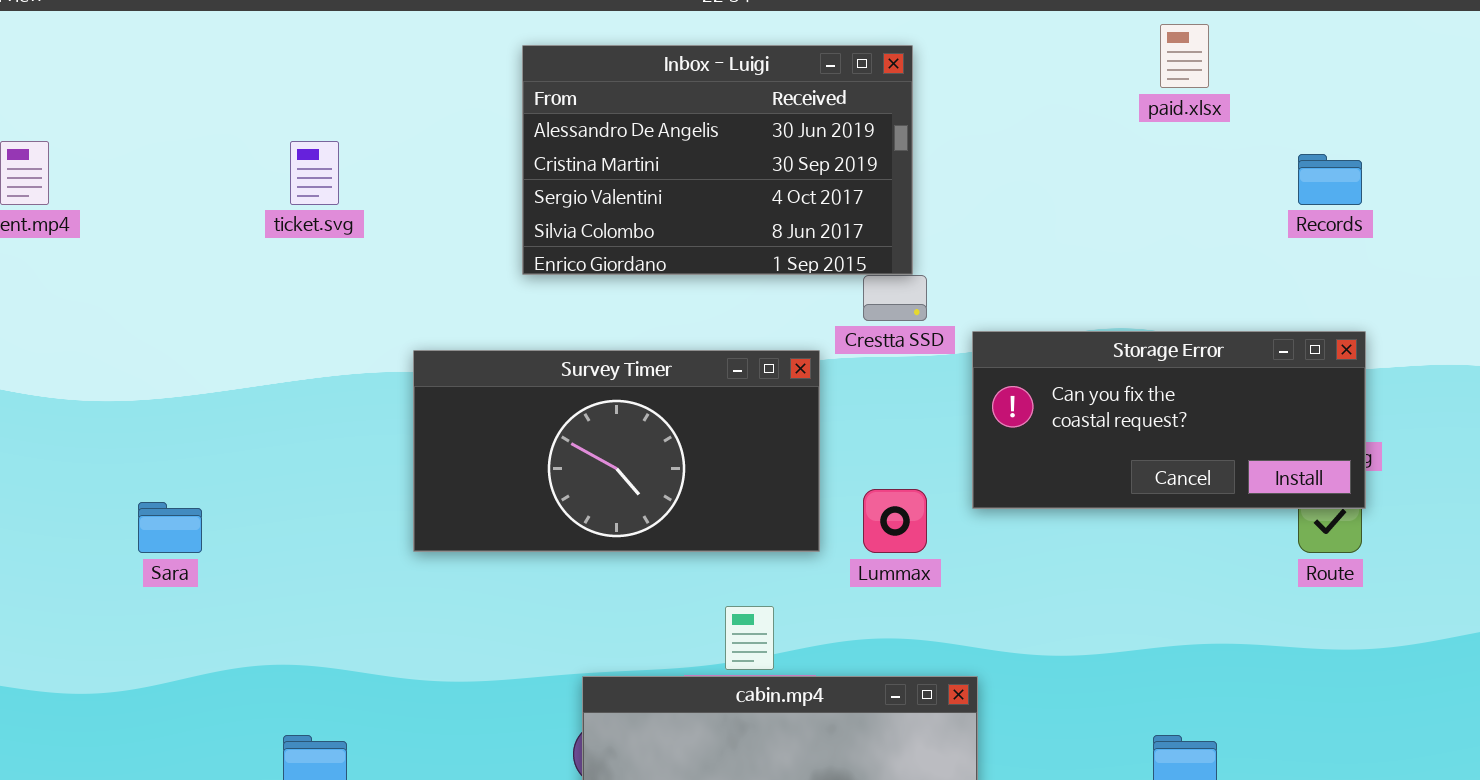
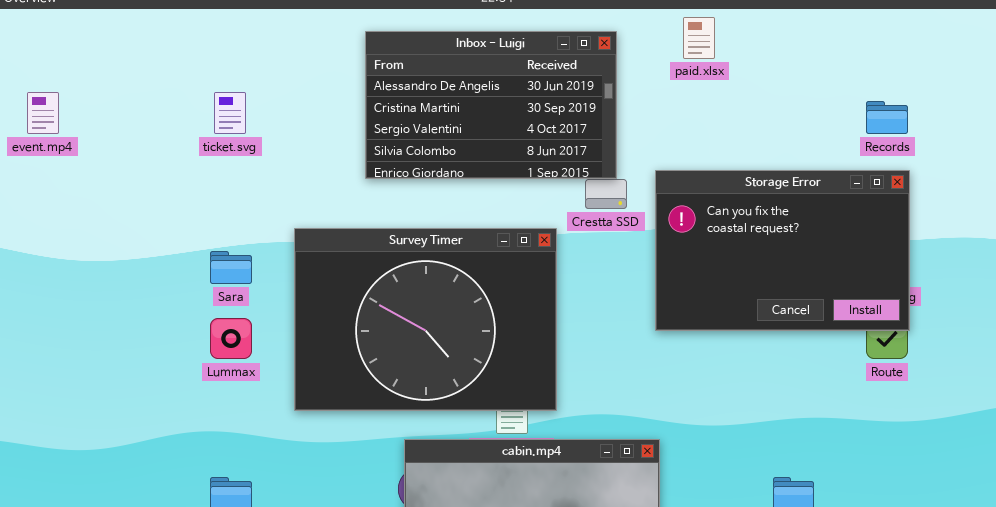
paid.xlsx: [1160,24,1209,88] -> [683,17,715,59], moved
Storage Error: [972,331,1366,509] -> [655,170,910,331], resized
Survey Timer: [413,350,820,552] -> [294,228,557,411], resized
Lummax: [863,489,927,553] -> [210,318,252,359], moved
Sara: [138,502,202,553] -> [210,251,252,284], moved

